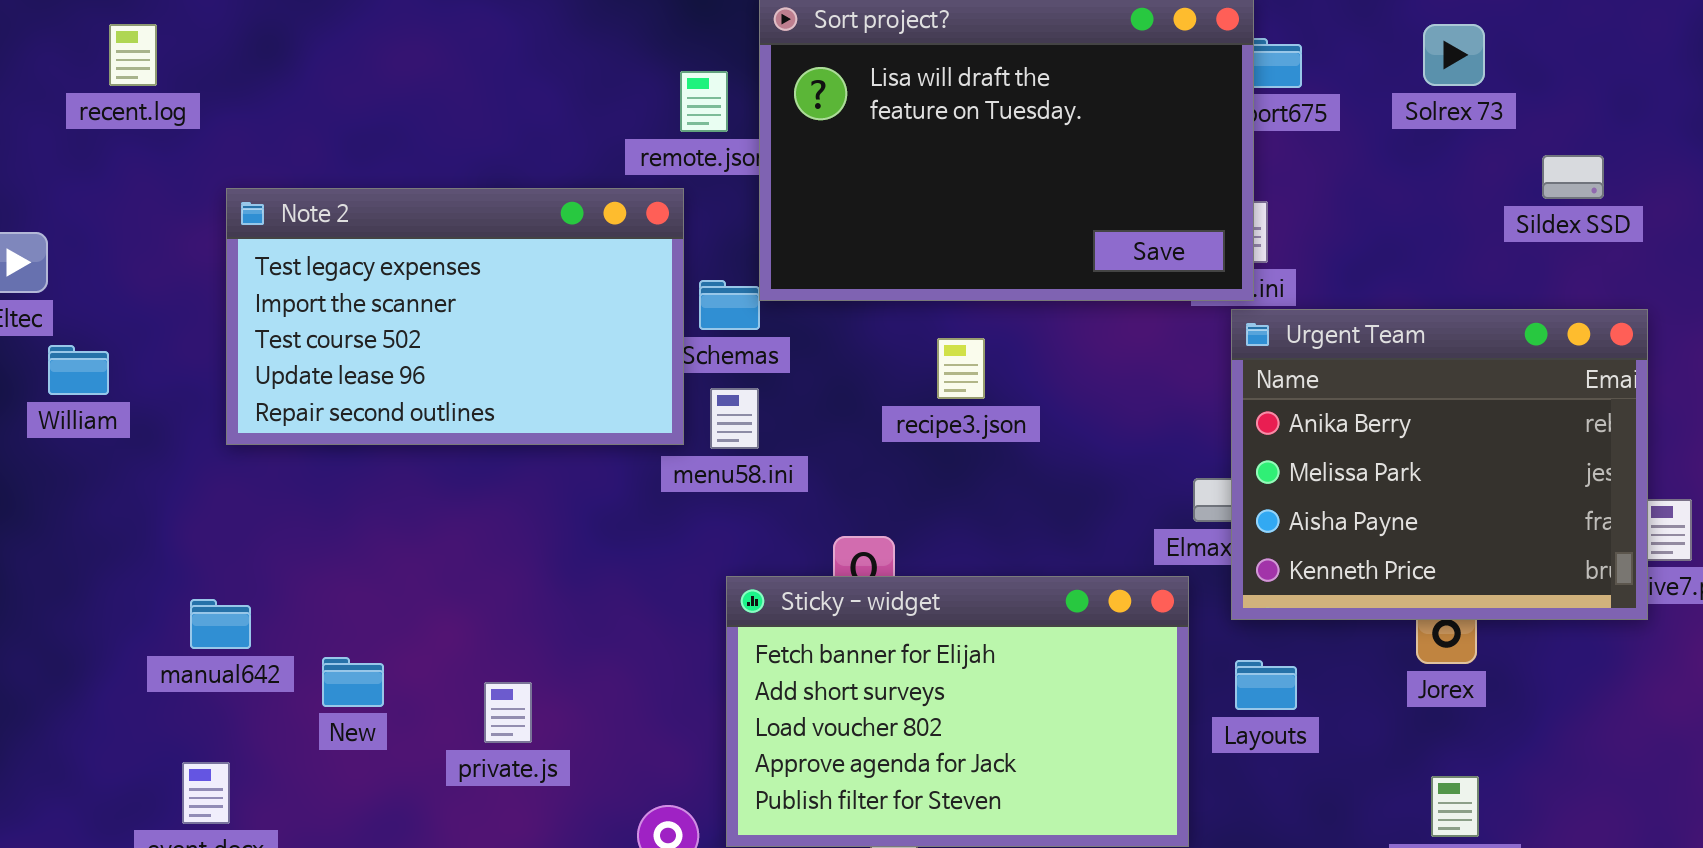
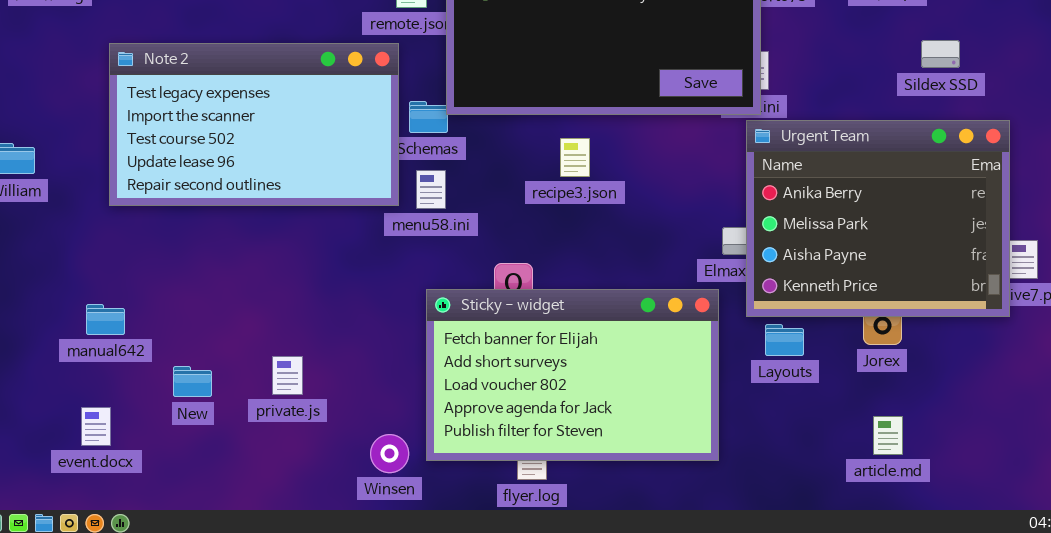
Sildex SSD: [1542,155,1604,199] -> [921,40,960,68], moved
New: [322,657,384,707] -> [173,366,212,397], moved
Layouts: [1235,660,1297,710] -> [765,324,804,356], moved

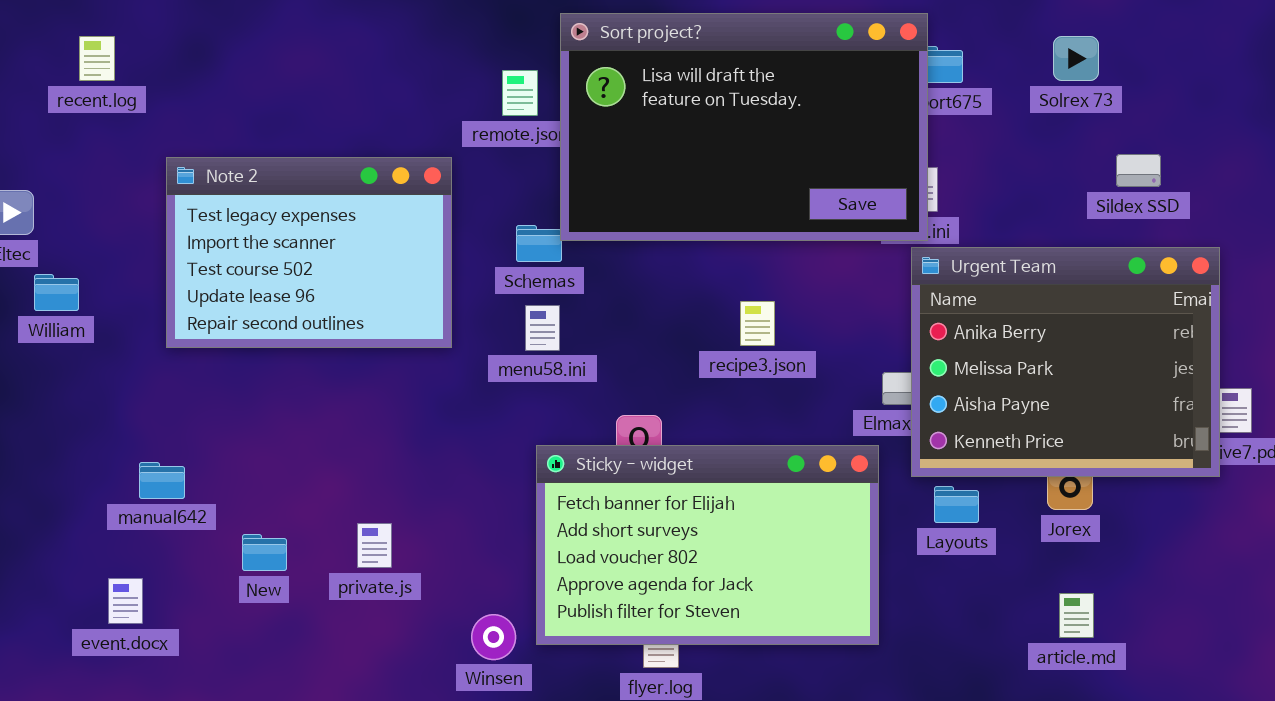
Note 2: [109,43,399,206] -> [166,157,452,348], resized
recipe3.json: [560,138,590,177] -> [740,301,775,346], moved
event.docx: [81,407,111,446] -> [108,578,143,624], moved

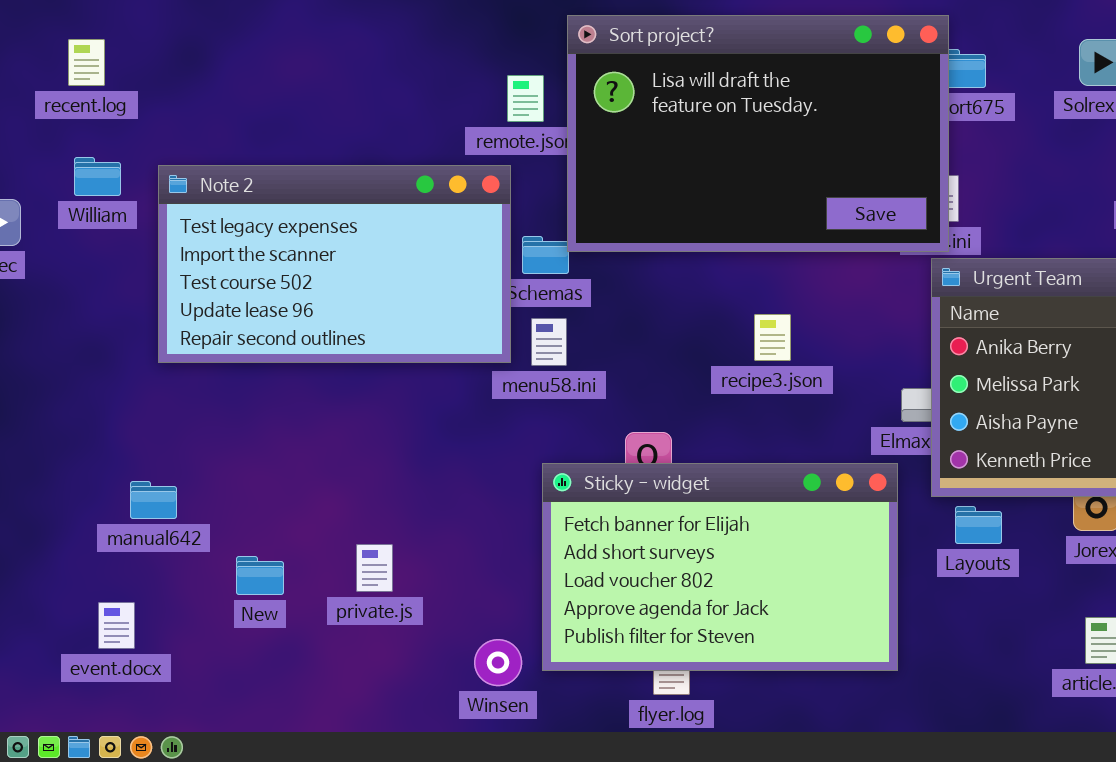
Note 2: [166,157,452,348] -> [158,165,511,363], resized
William: [34,274,79,311] -> [74,157,121,196], moved

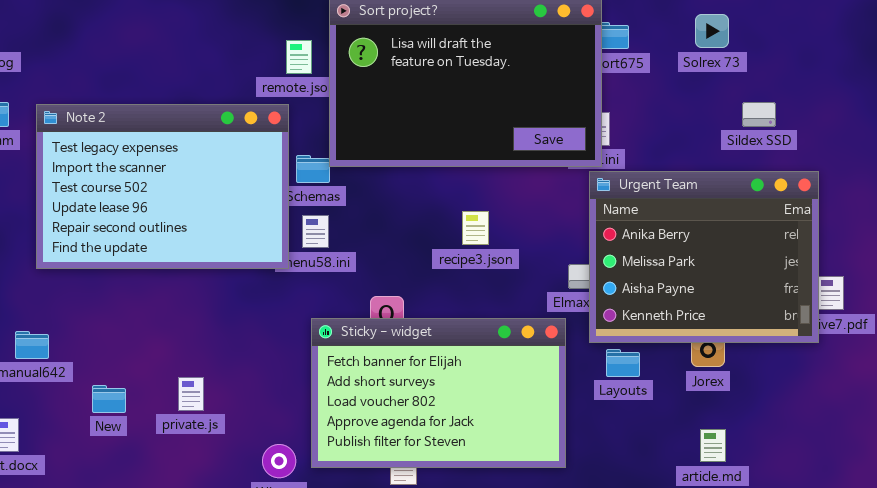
Note 2: [158,165,511,363] -> [36,104,289,269], resized

